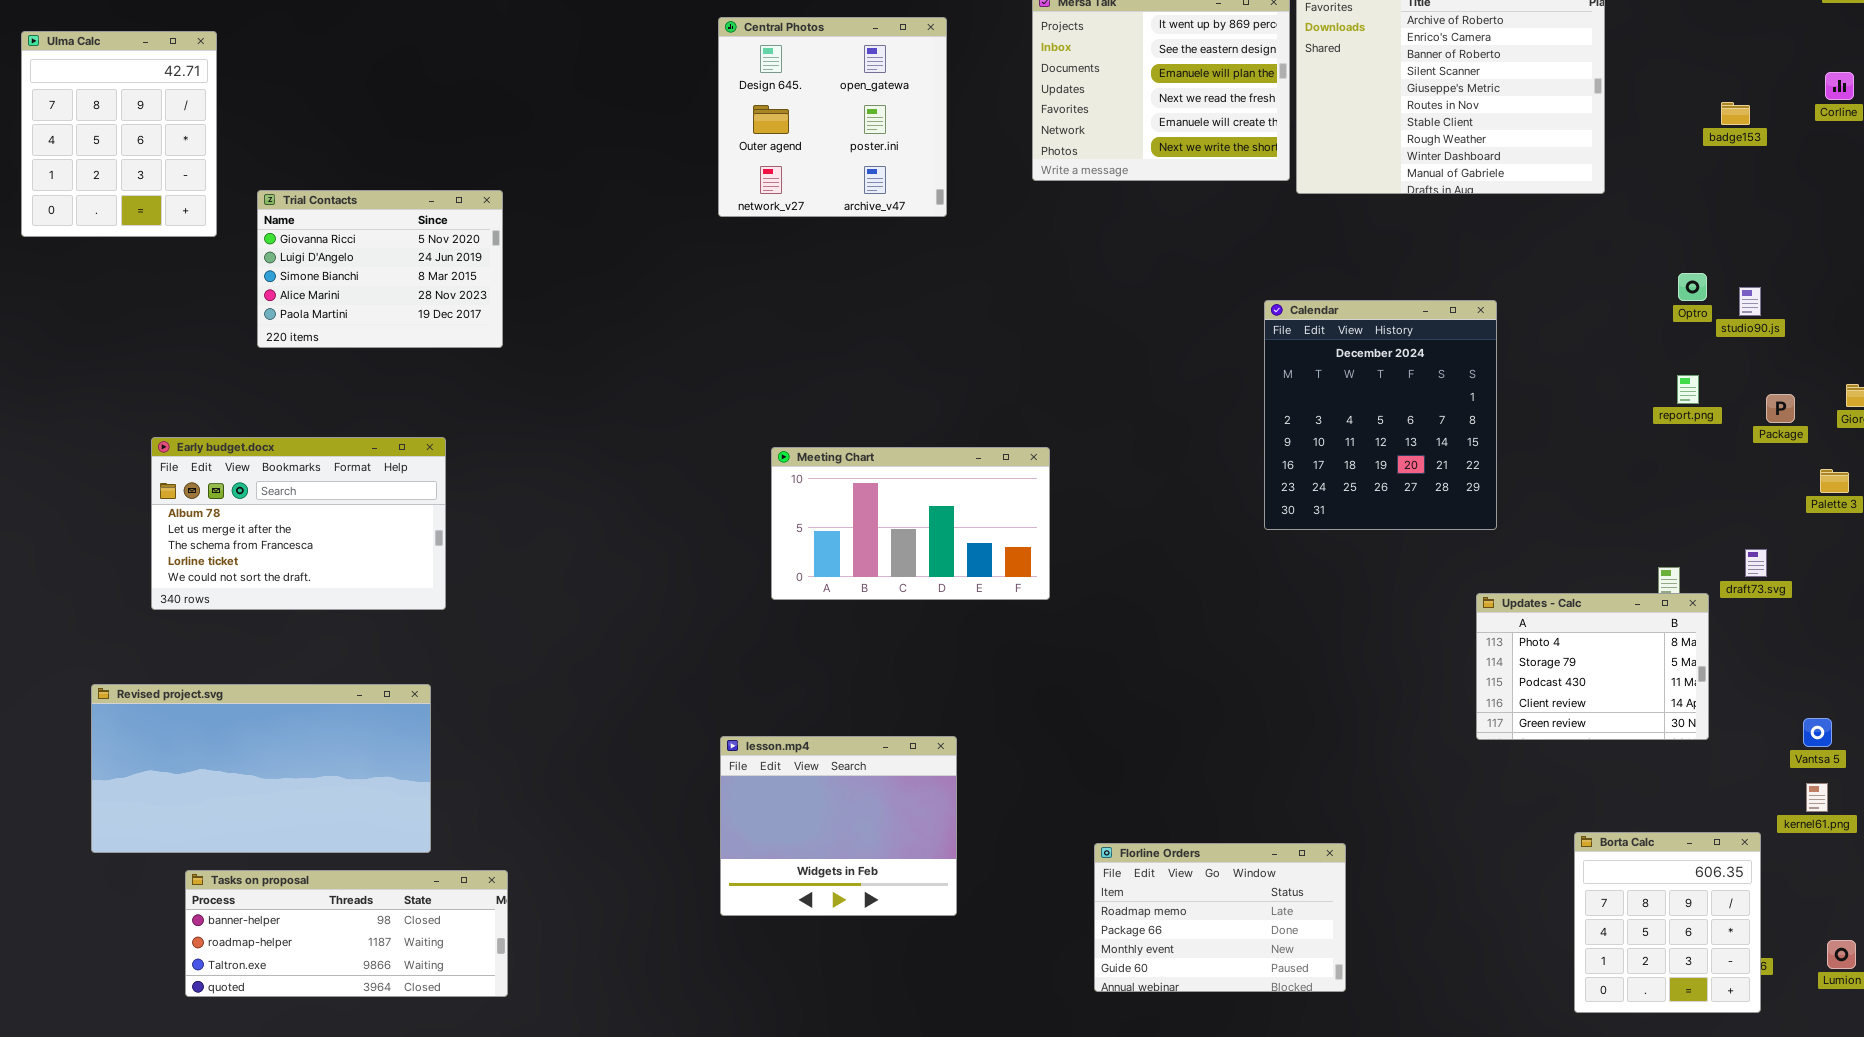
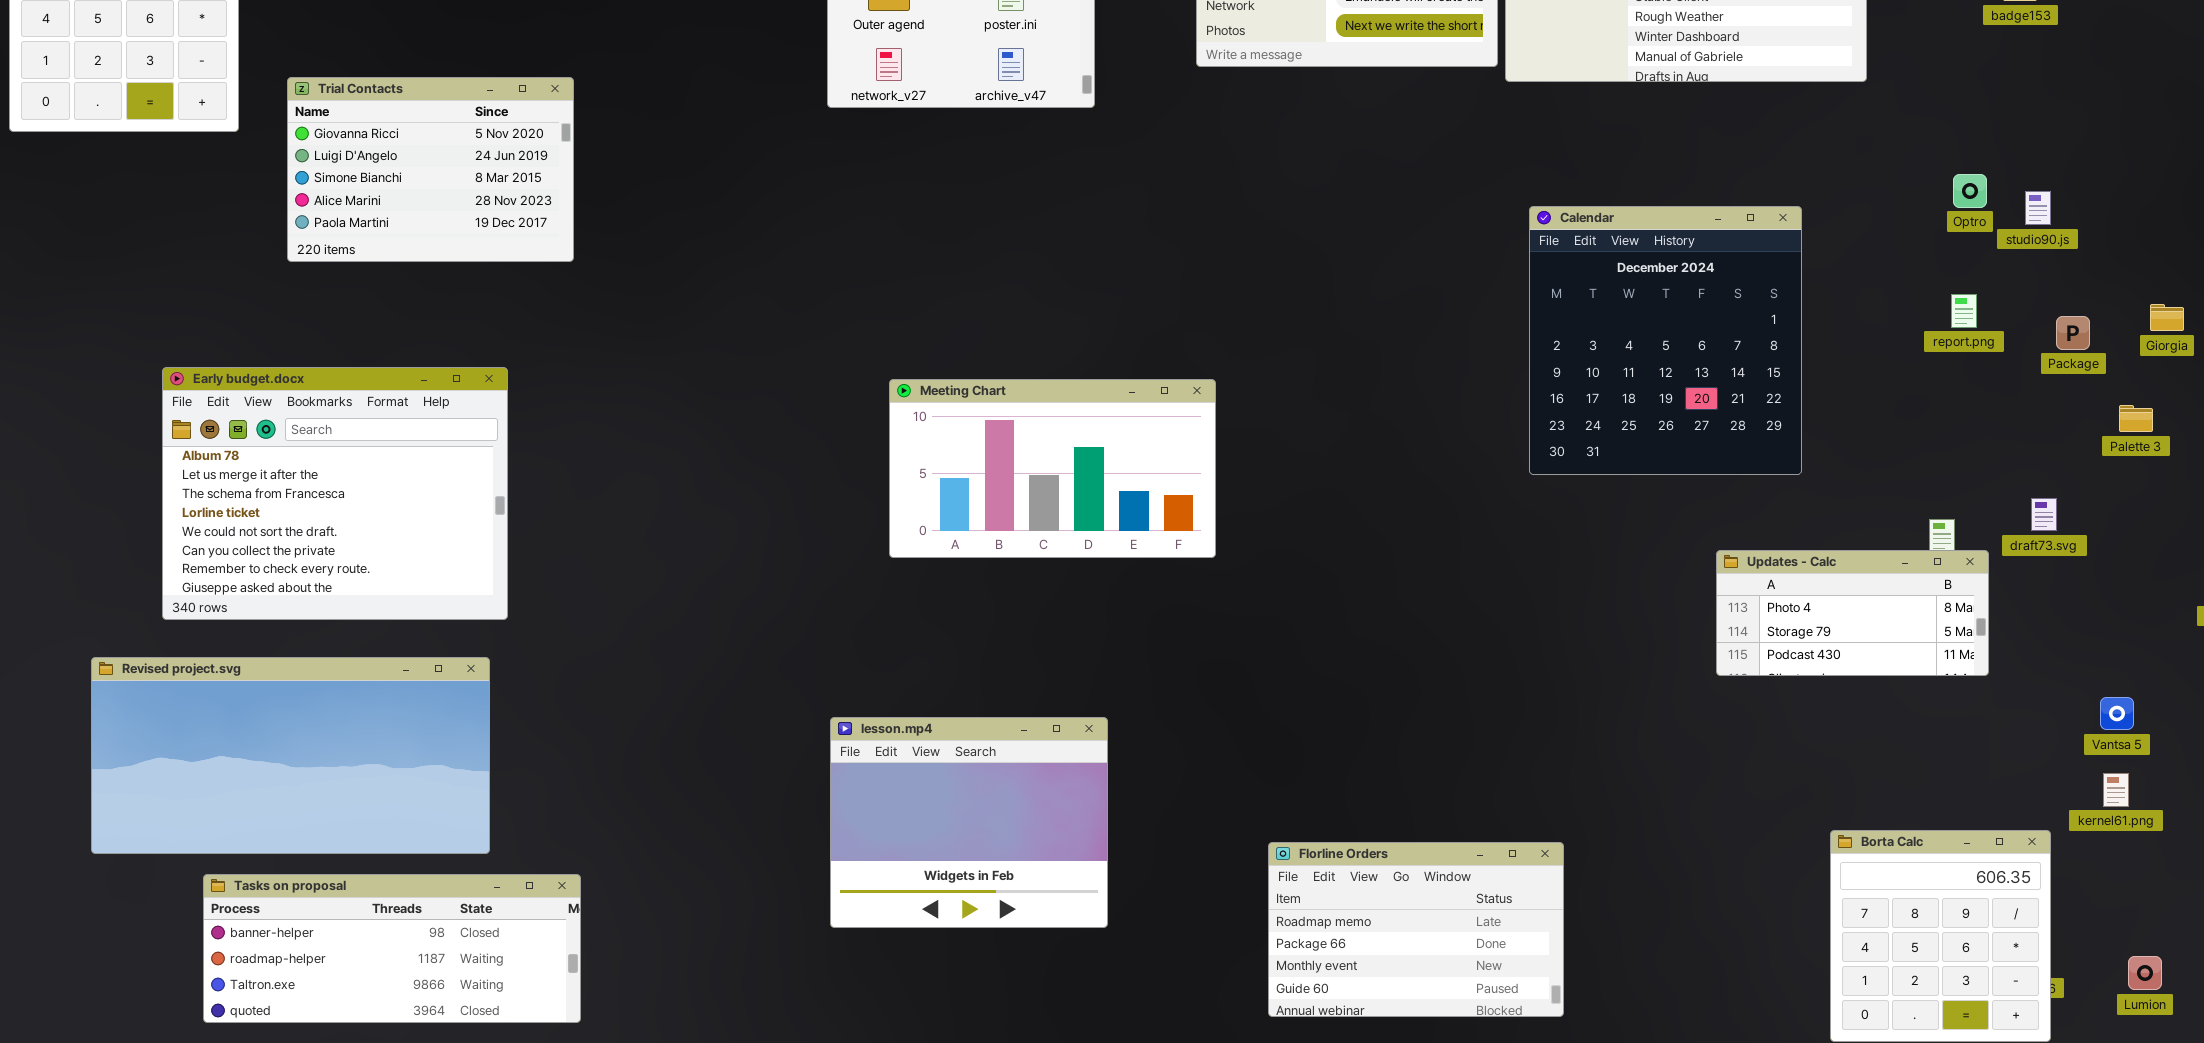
Calendar: [1264,300,1497,530] -> [1529,206,1802,475], moved
Early budget.docx: [151,437,446,610] -> [162,367,508,620], resized
Updates - Calc: [1476,593,1709,740] -> [1716,550,1989,676], resized

